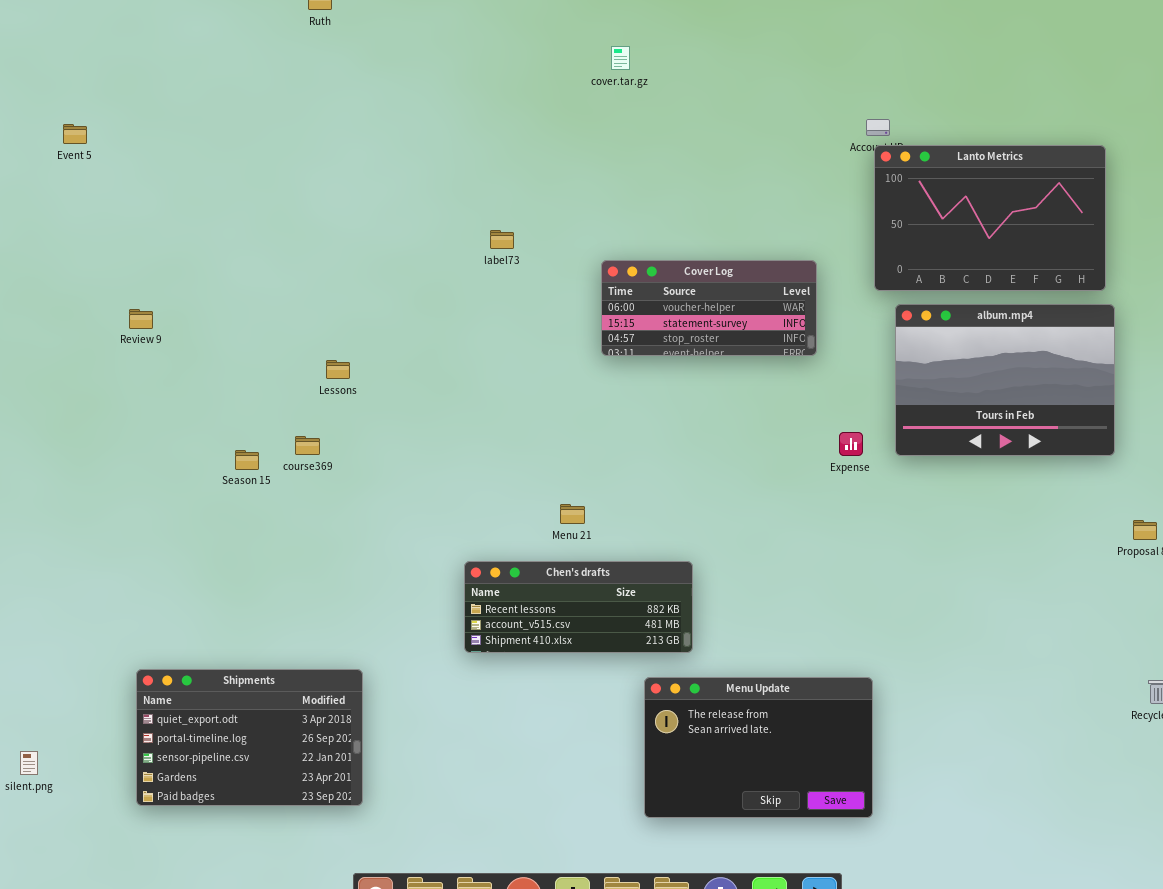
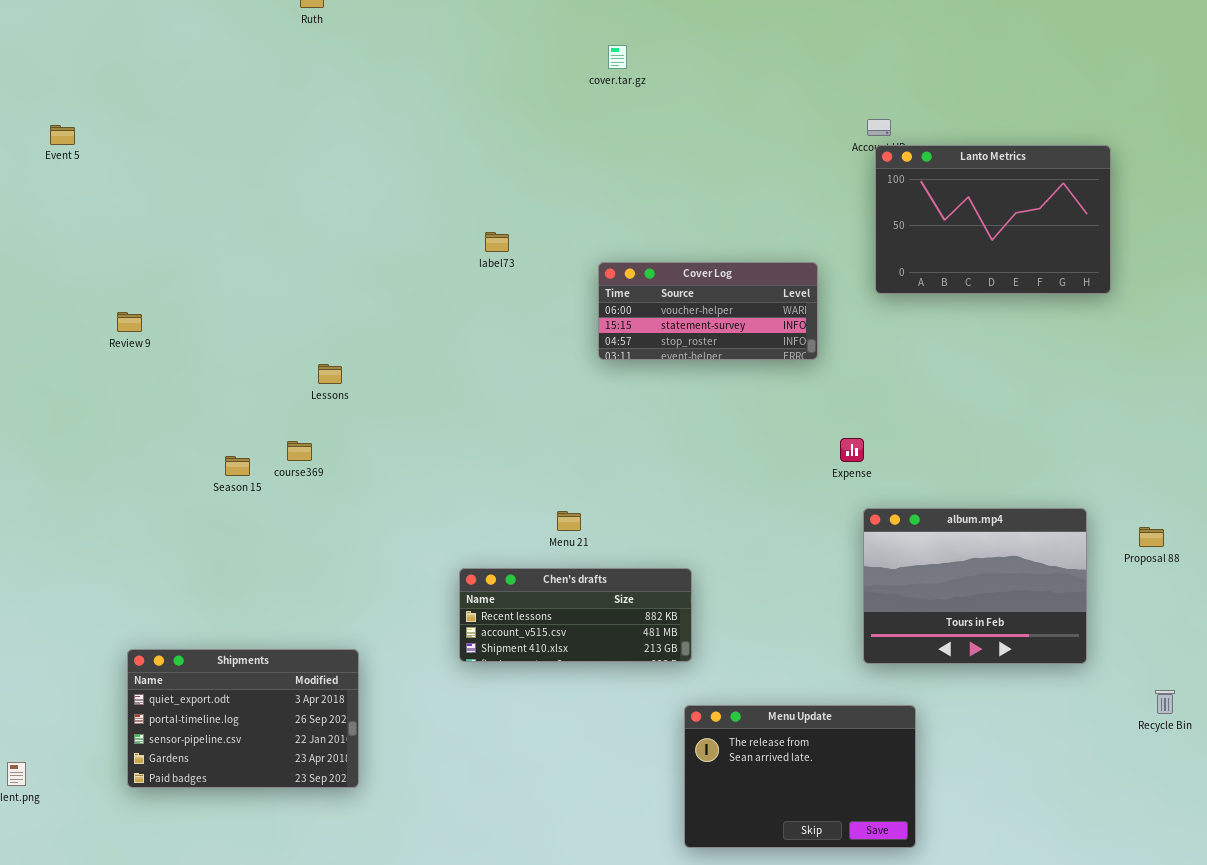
album.mp4: [895,304,1115,456] -> [863,508,1087,664], moved
Shipments: [136,669,363,806] -> [127,649,359,788], moved
Menu Update: [644,677,873,818] -> [684,705,916,848], moved

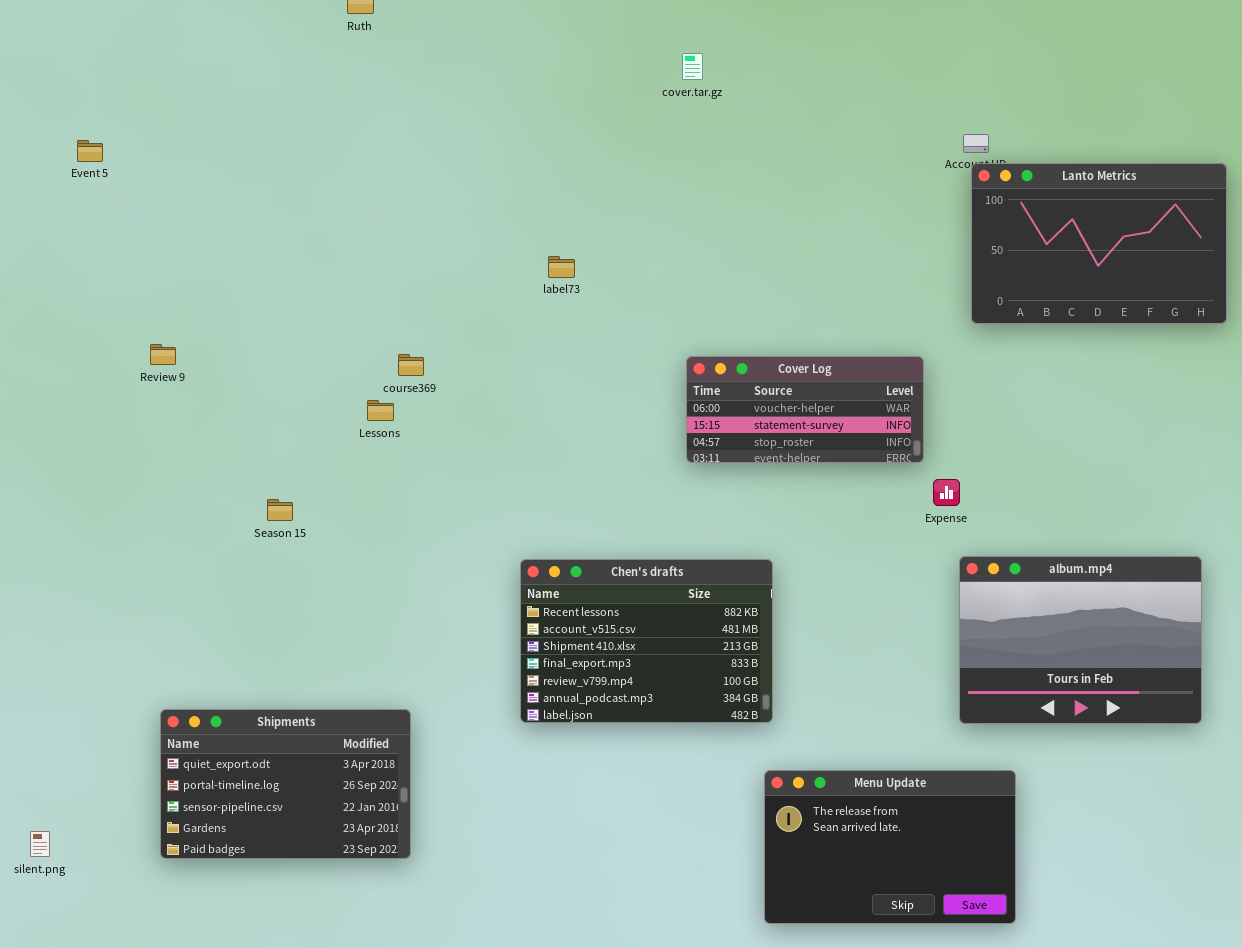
Cover Log: [598,262,818,360] -> [686,356,924,463], moved
course369: [287,441,312,461] -> [398,354,424,376], moved
Chen's drafts: [459,568,692,662] -> [520,559,773,723], resized

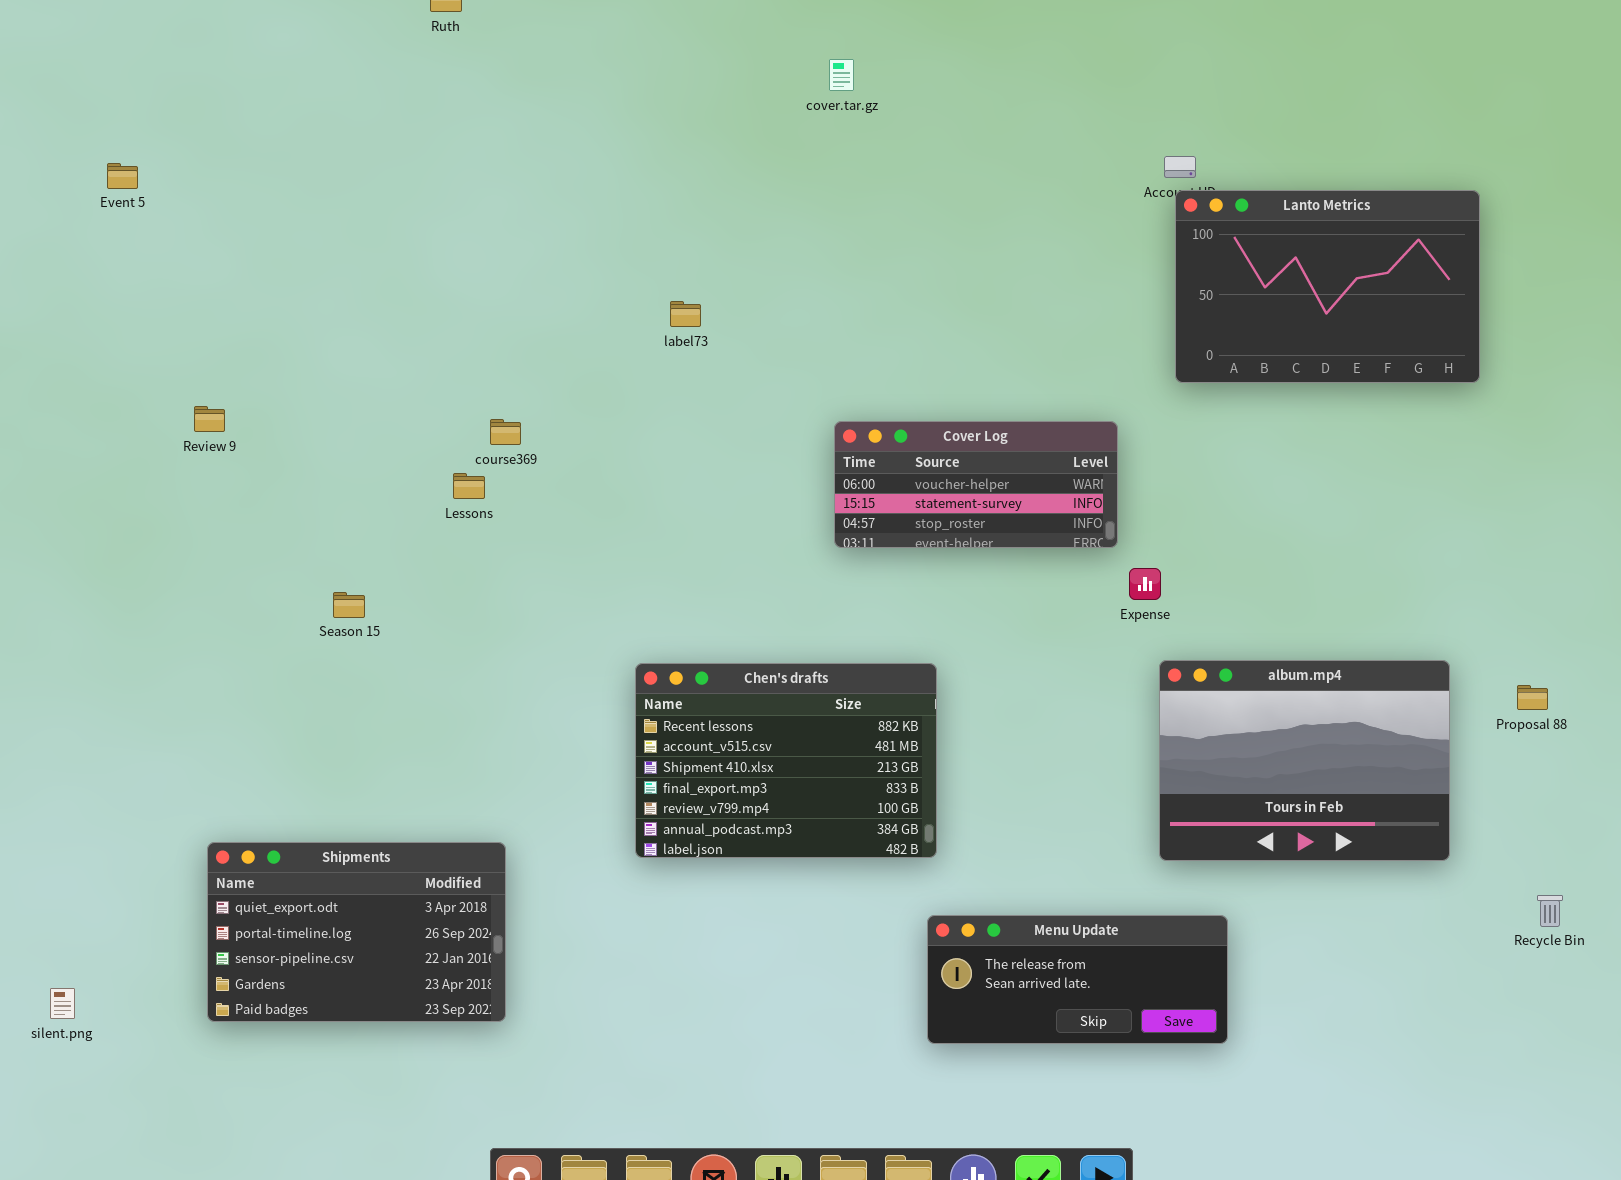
Menu Update: [764,770,1016,924] -> [927,915,1228,1044], resized

